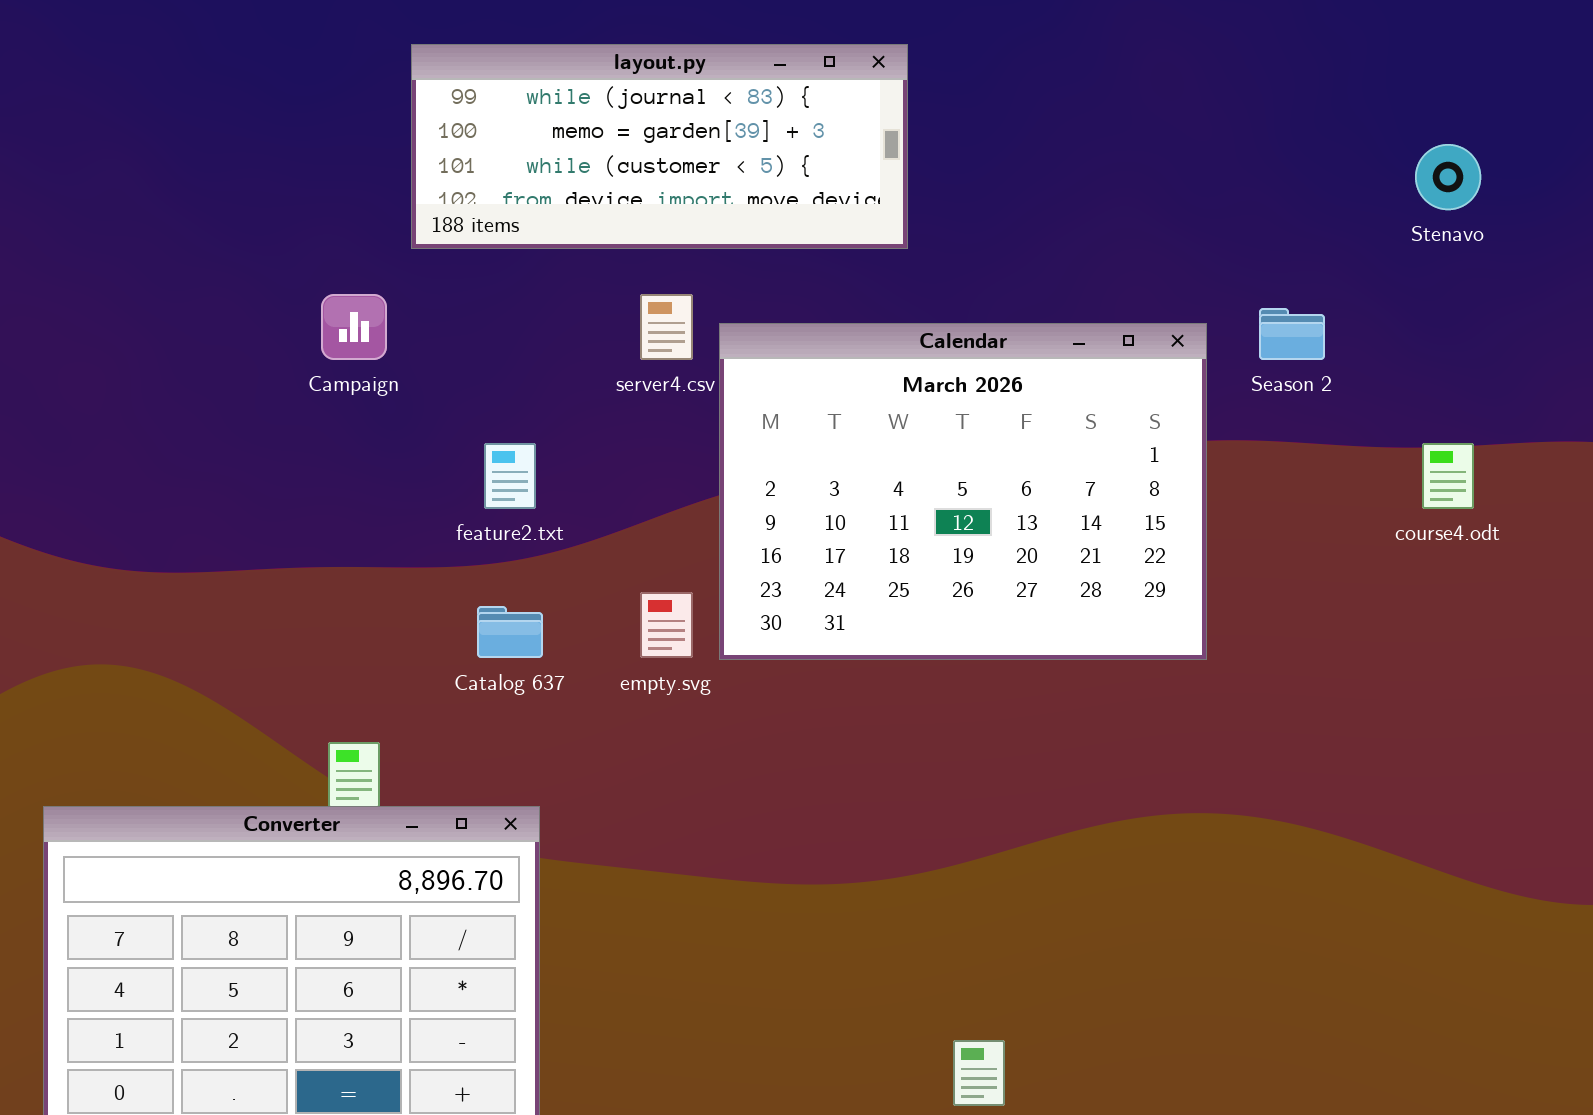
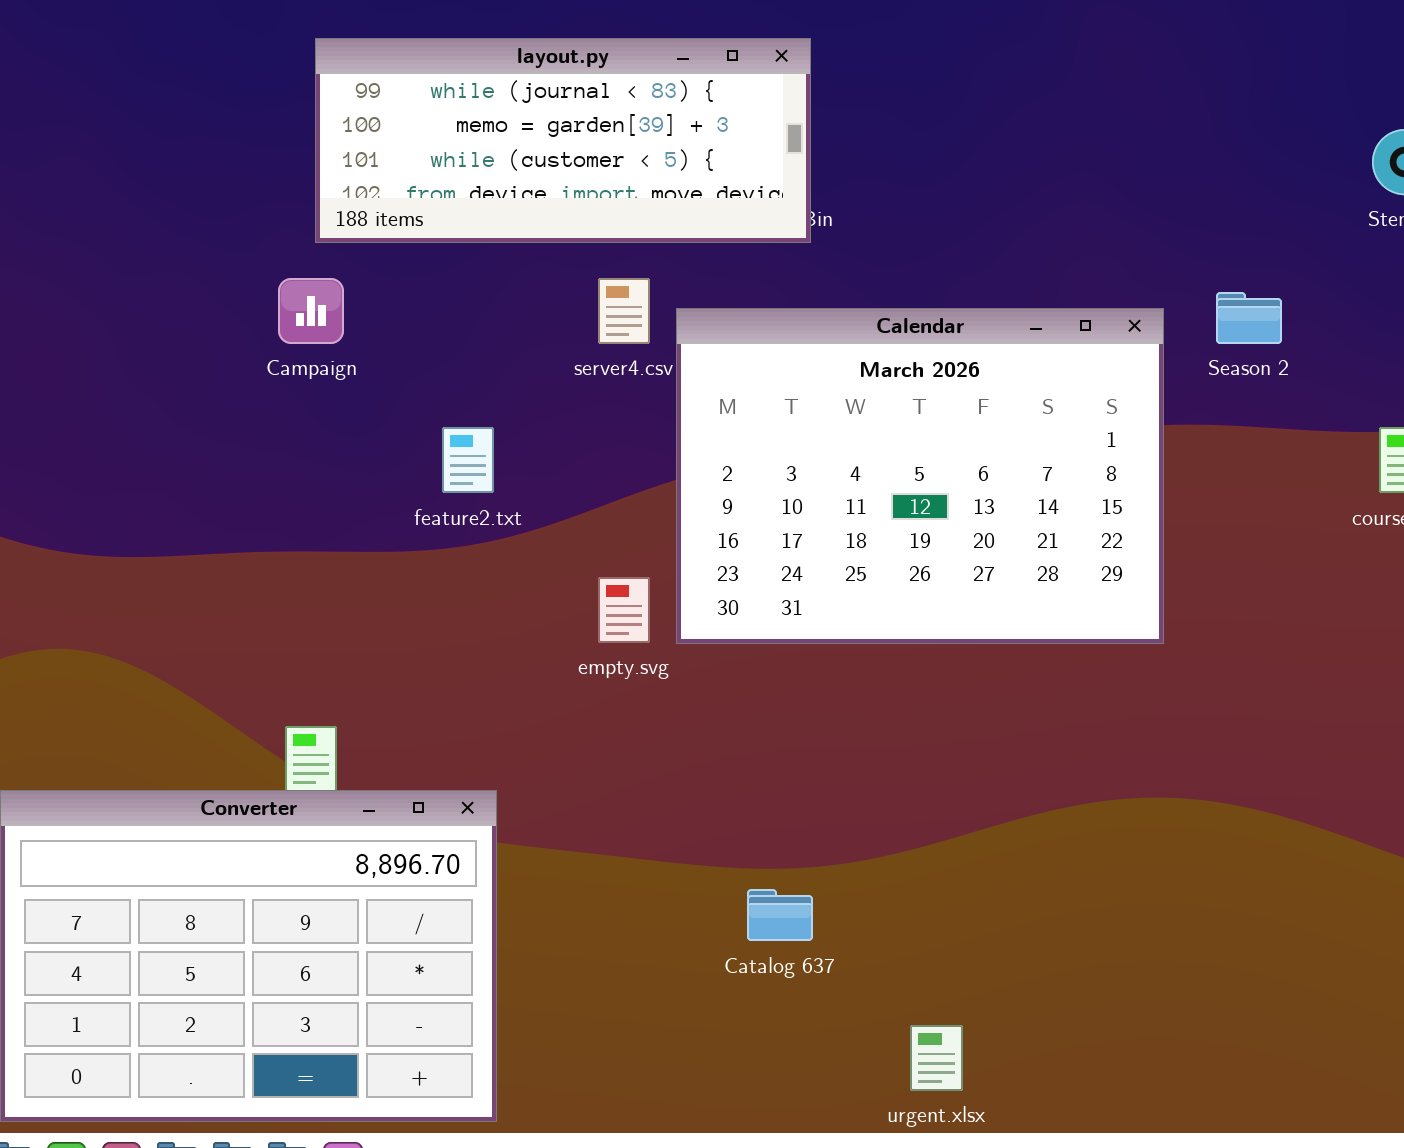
layout.py: [411,44,908,249] -> [315,38,811,243], moved
Catalog 637: [477,606,543,658] -> [747,889,813,941], moved

